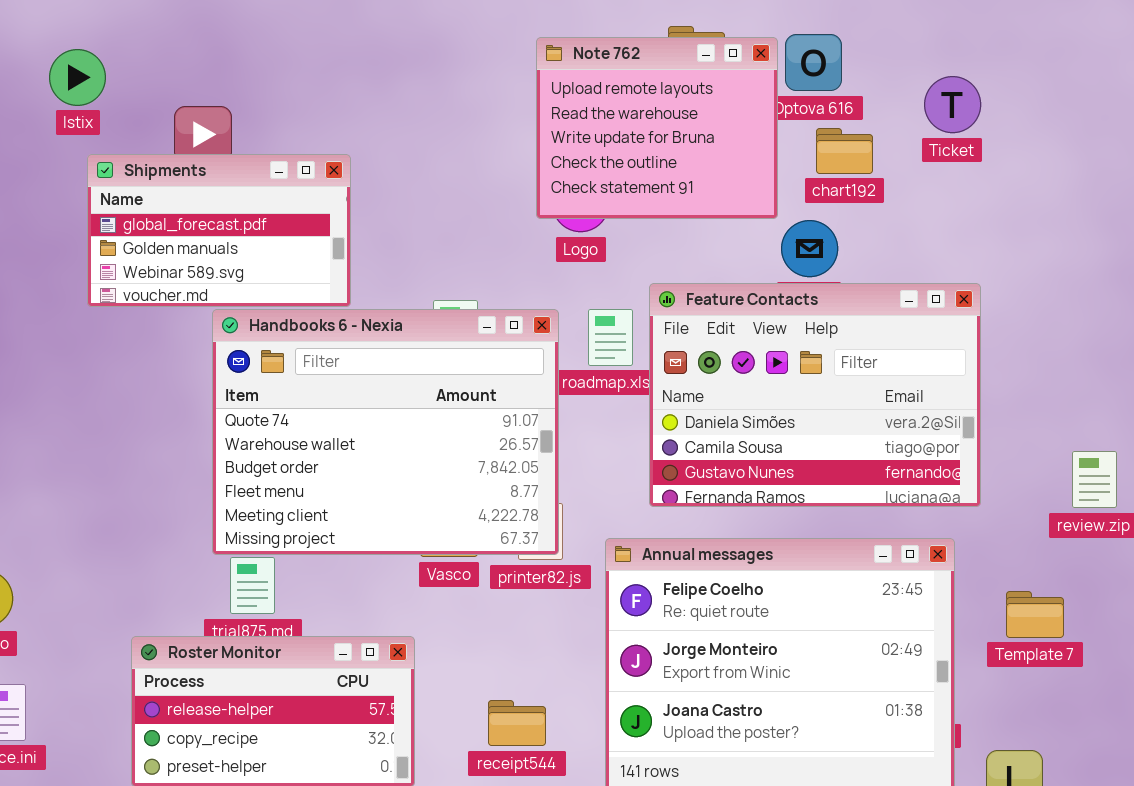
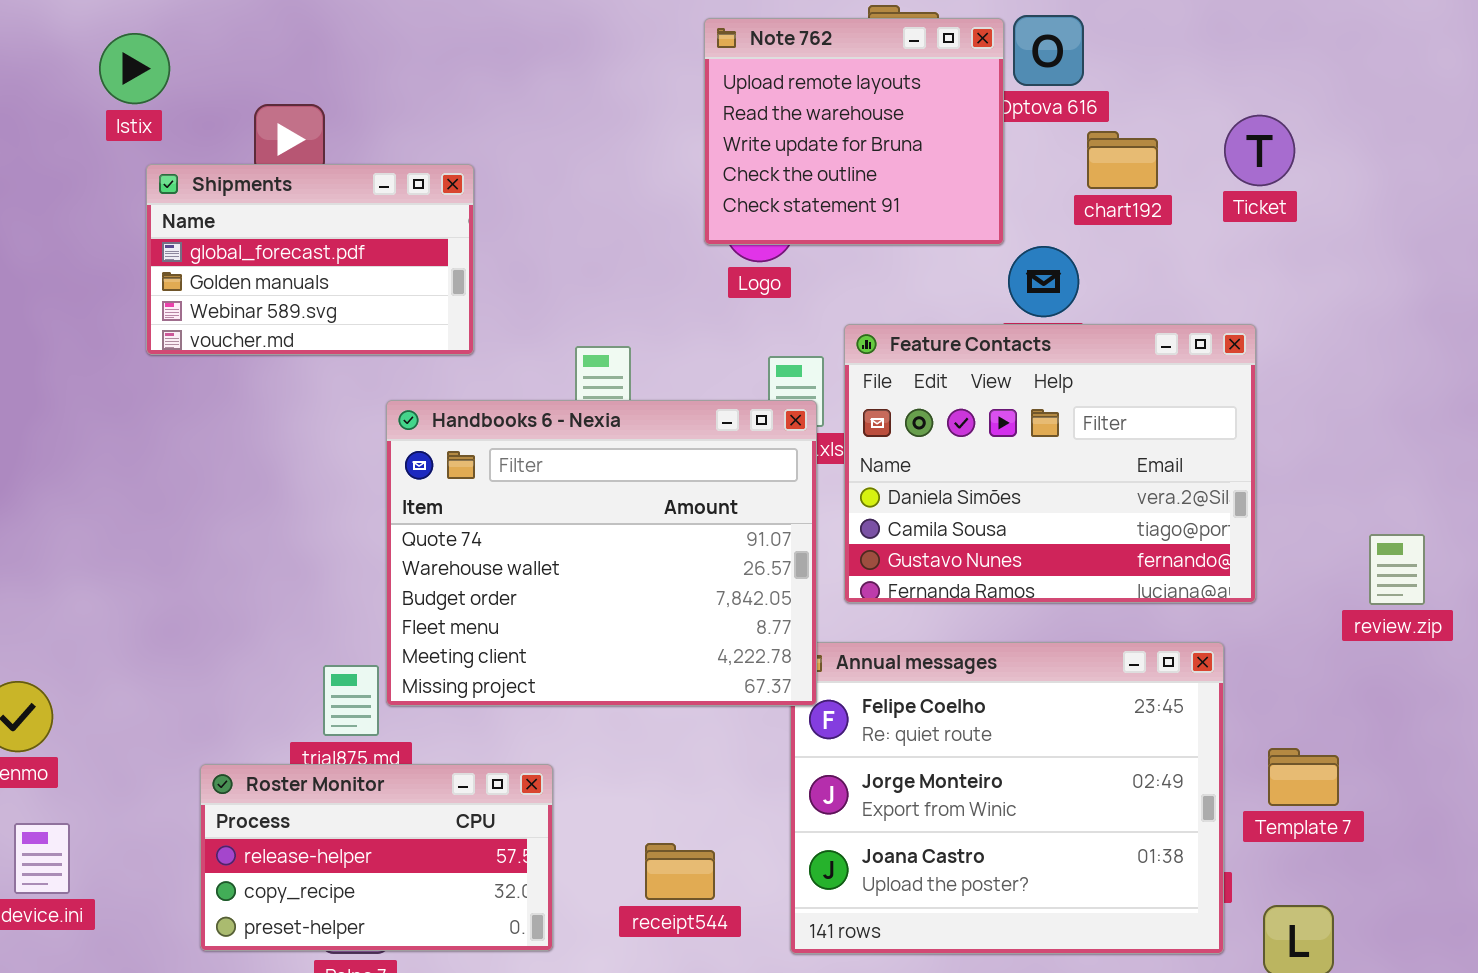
Ticket: [924,76,981,133] -> [1224,115,1295,186], moved
chart192: [816,128,873,174] -> [1087,131,1158,189], moved
Handbooks 6 - Nexia: [212,309,559,555] -> [386,400,817,706], moved
Template 7: [1006,591,1064,638] -> [1268,748,1339,806], moved

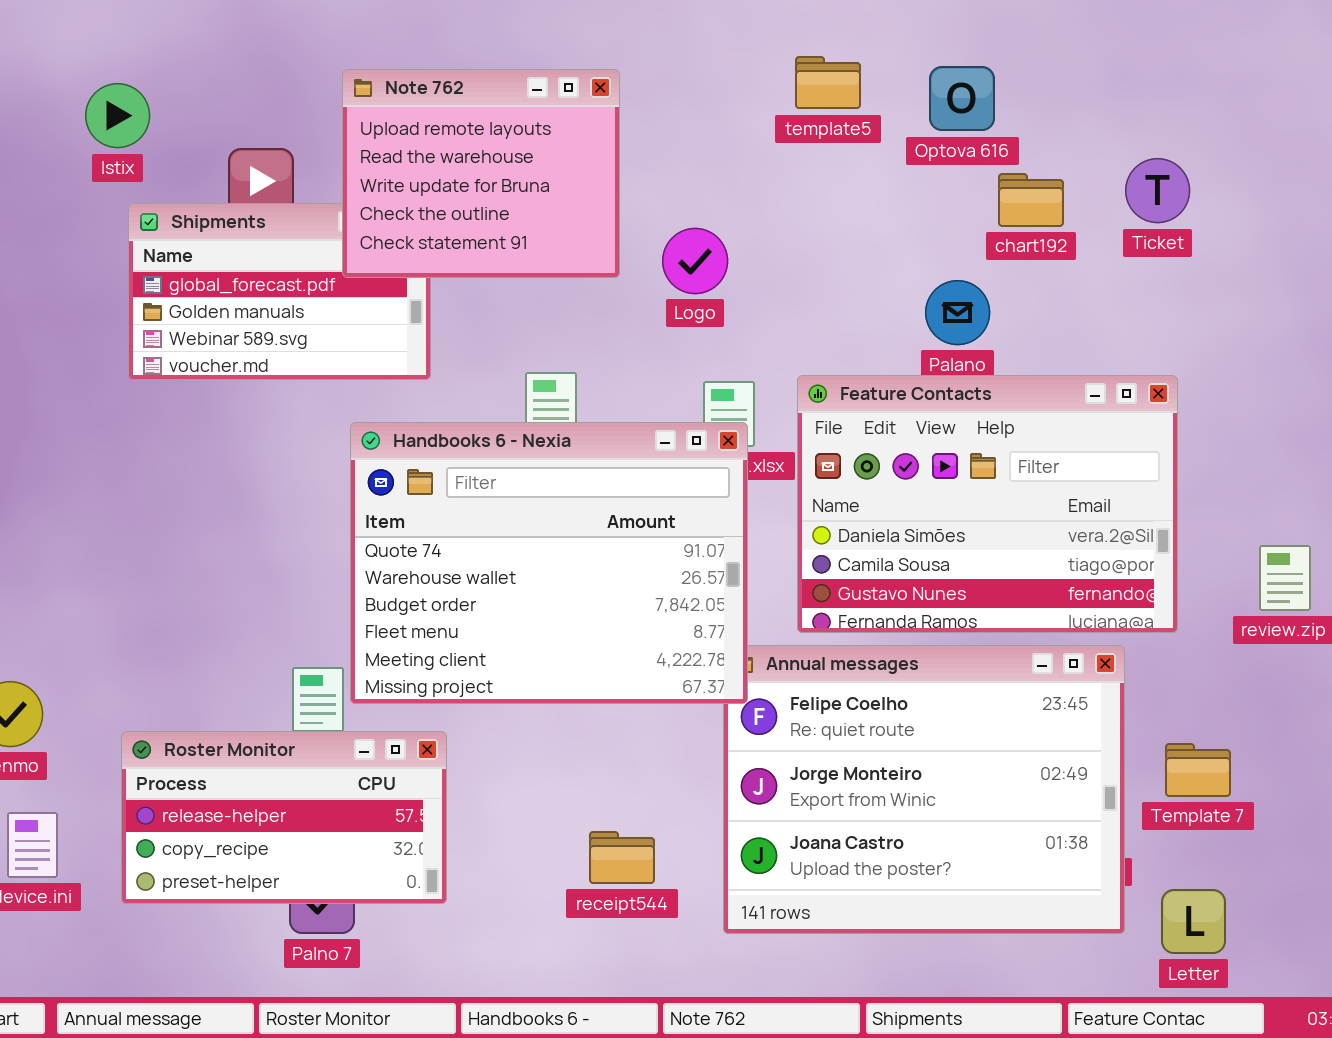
Note 762: [704,18,1004,245] -> [342,69,620,278], moved
Feature Contacts: [844,324,1256,603] -> [797,375,1178,633], moved
Roster Monitor: [200,764,553,951] -> [121,731,447,904], moved

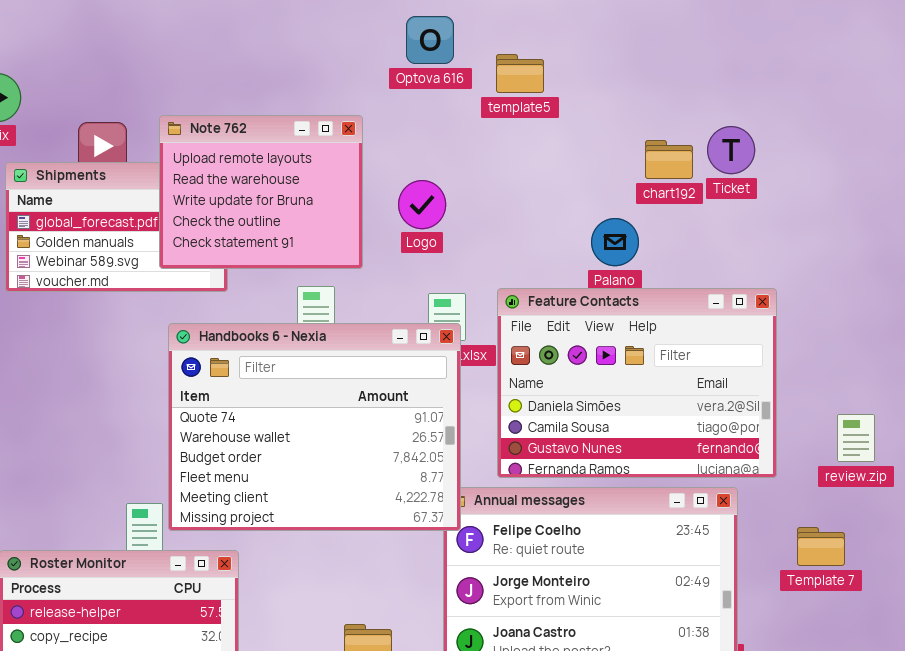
Optova 616: [929,66,995,131] -> [406,16,454,64], moved
Note 762: [342,69,620,278] -> [159,115,363,269], moved
Ticket: [1125,158,1190,223] -> [707,126,755,174], moved
Template 7: [1165,743,1231,797] -> [797,527,845,566], moved

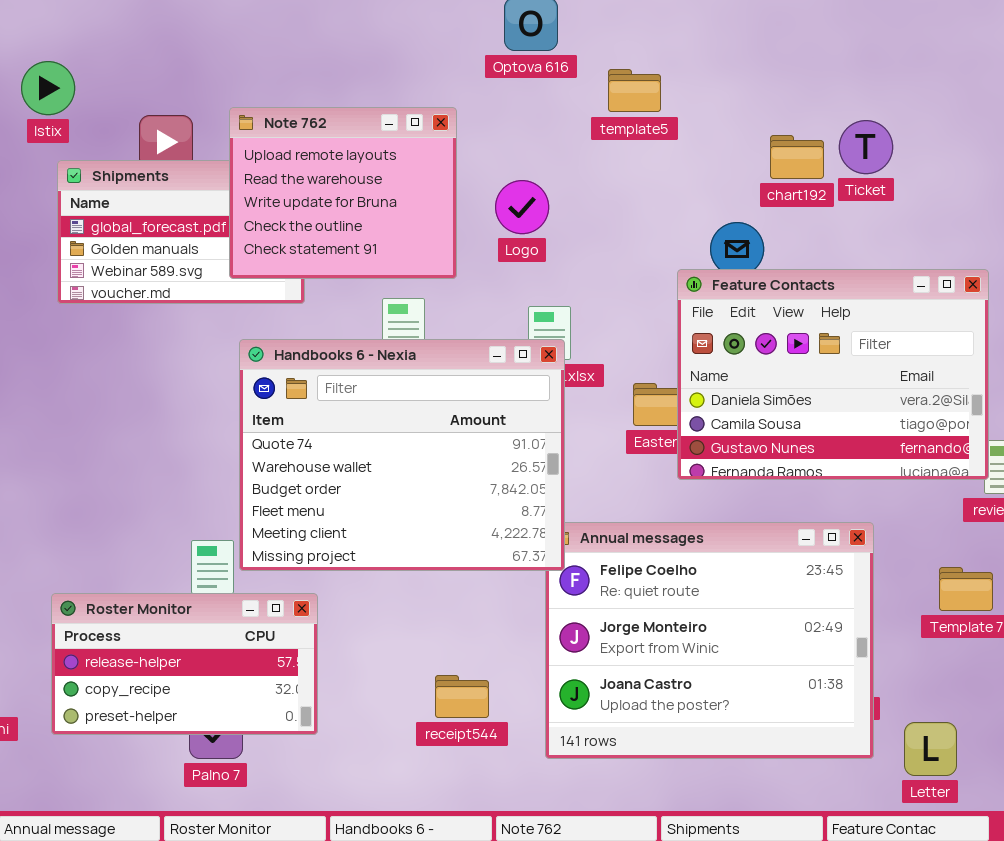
template5: [496,54,544,93] -> [608,69,661,112], moved
Feature Contacts: [497,288,777,478] -> [677,269,989,480], moved

